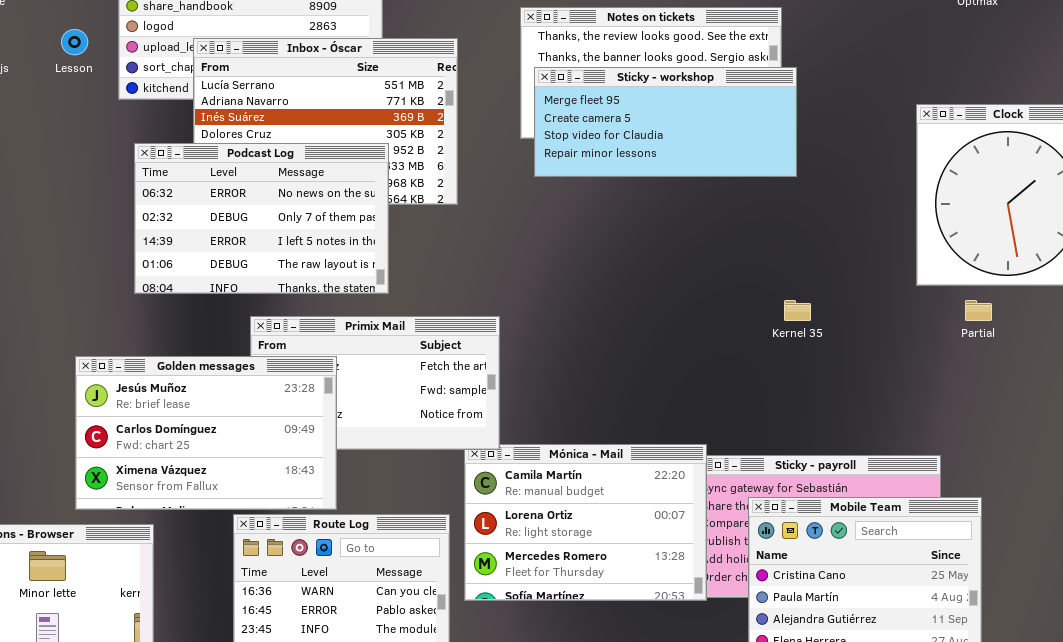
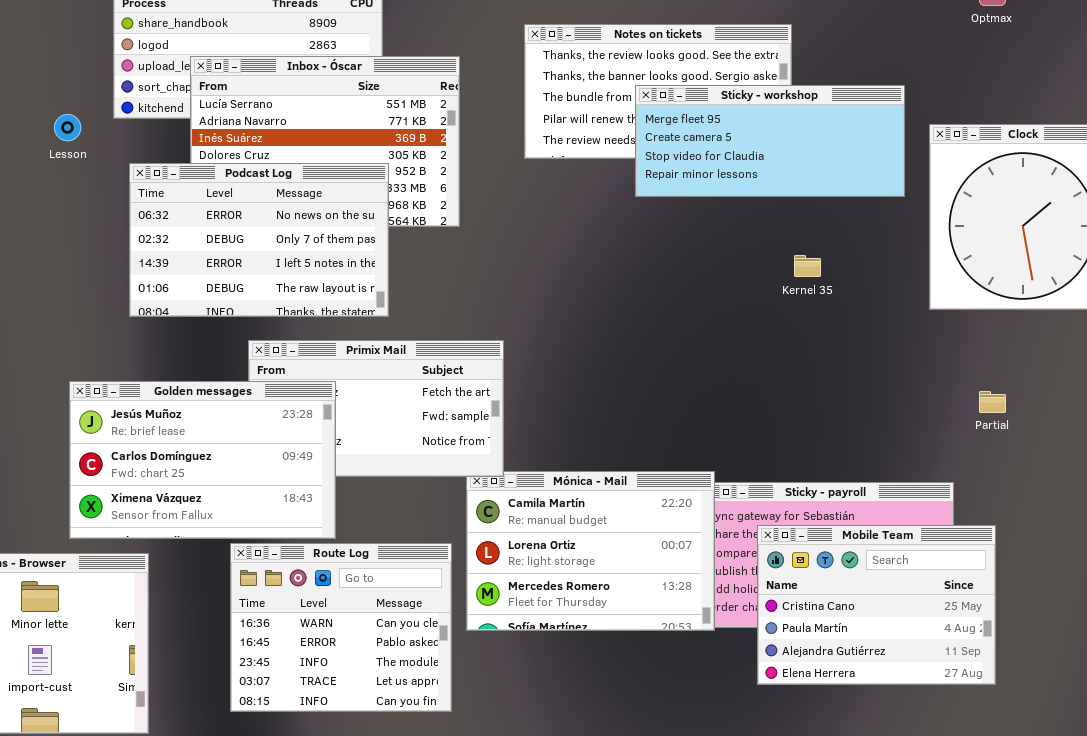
Lesson: [61,29,88,55] -> [54,114,81,141], moved
Sticky - workshop: [534,67,797,177] -> [635,85,905,197], moved
Kernel 35: [784,300,811,321] -> [794,255,821,277], moved
Partial: [965,300,992,321] -> [979,391,1006,413], moved

